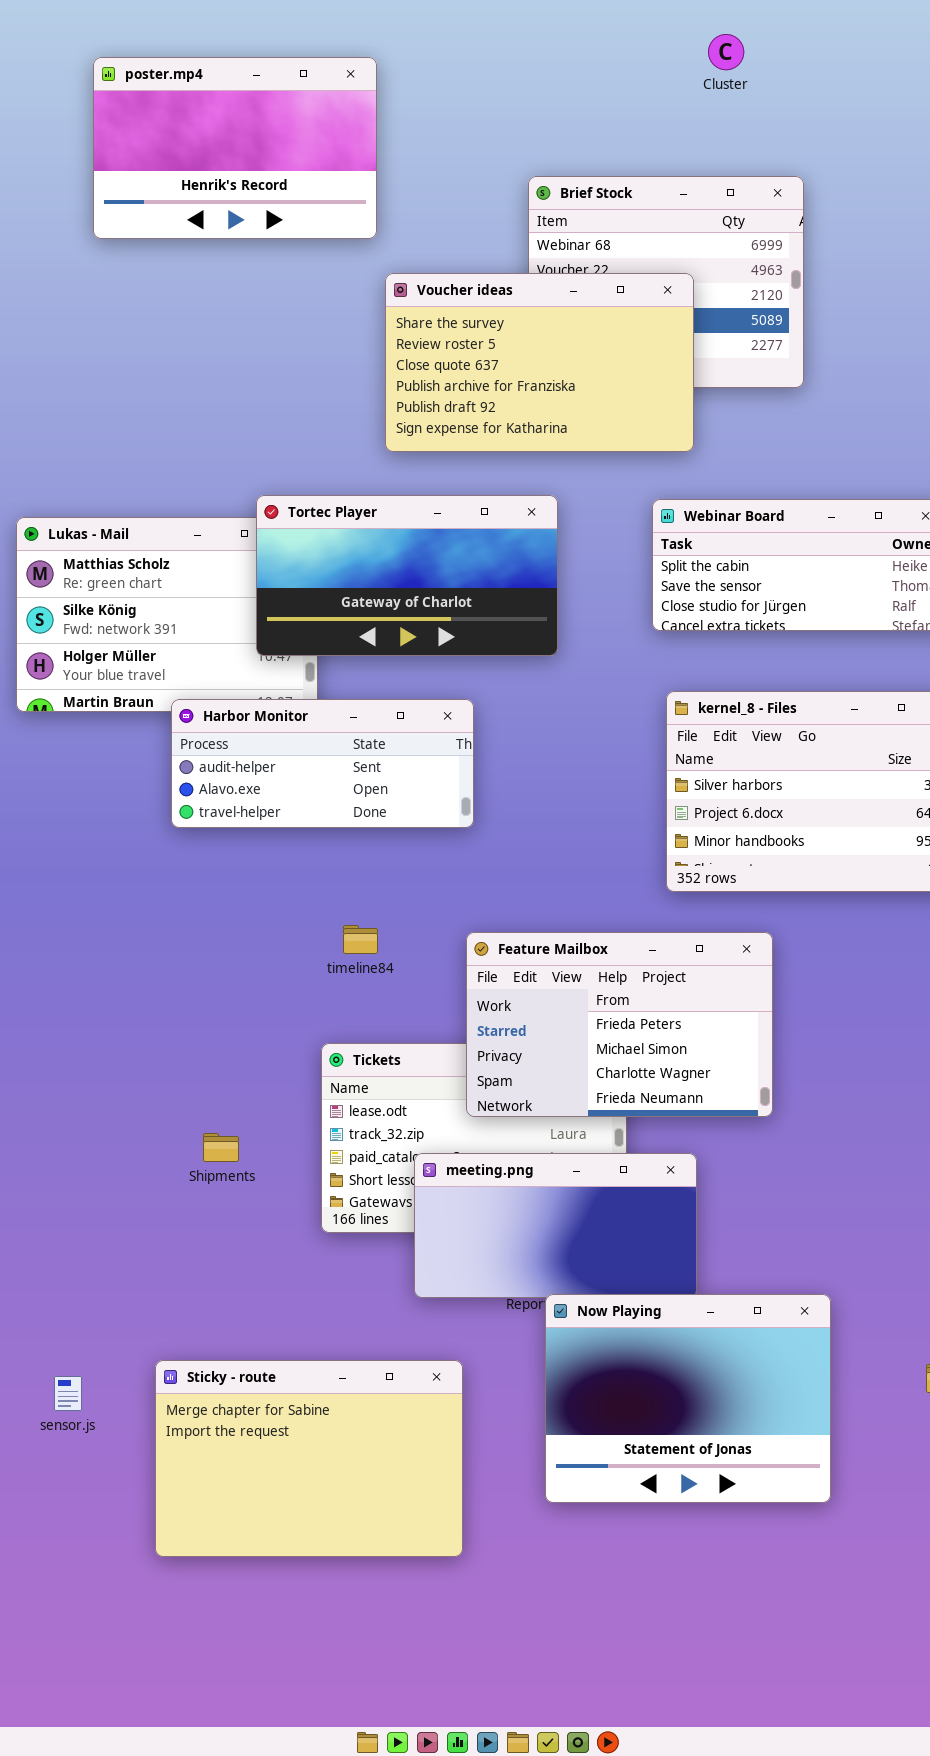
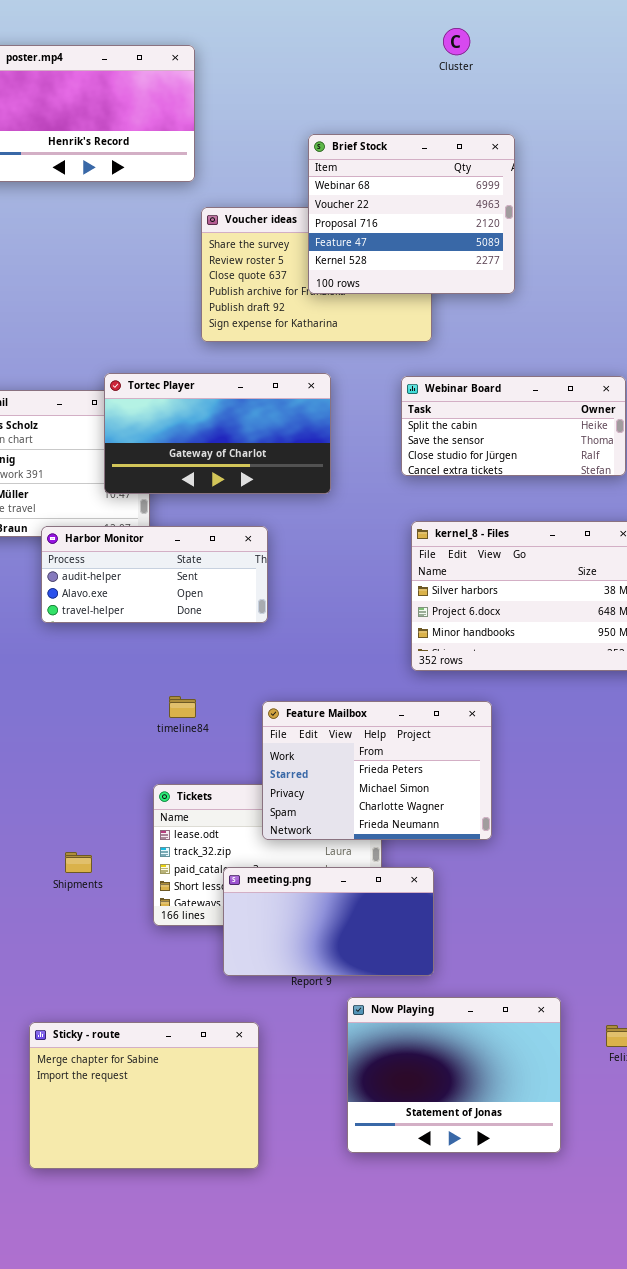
Brief Stock: [528,176,804,388] -> [308,134,515,294], raised
Now Playing: [545,1294,831,1503] -> [347,997,561,1153], moved

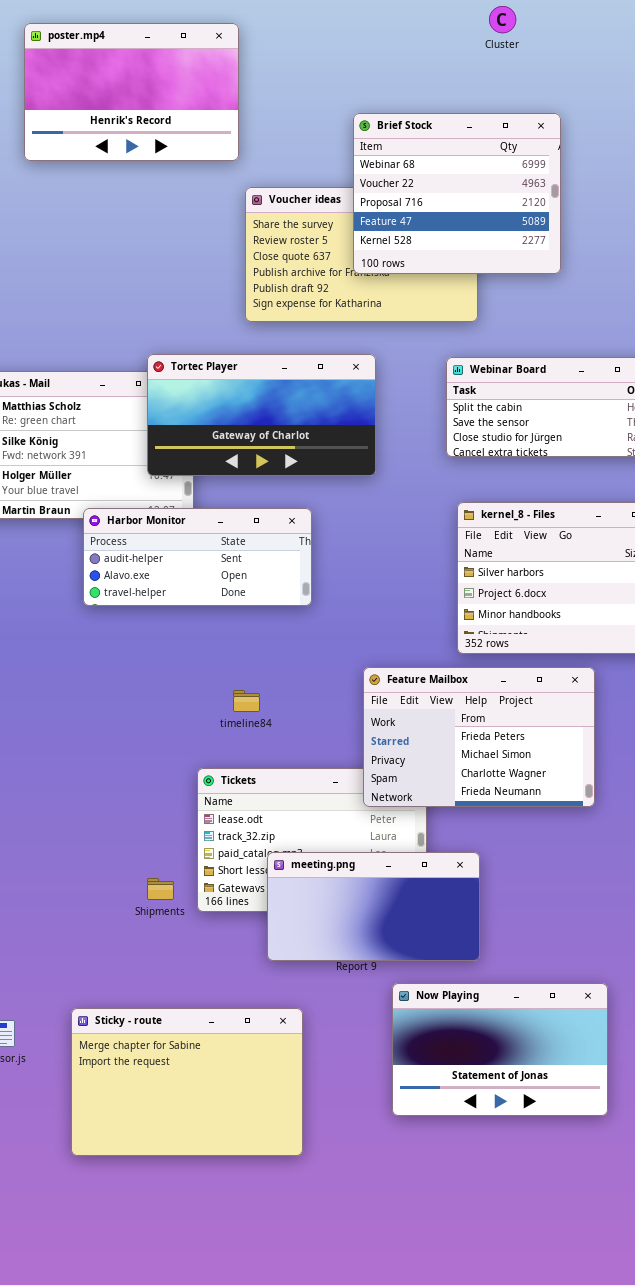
timeline84: [169,696,196,718] -> [233,690,260,712], moved
Feature Mailbox: [262,701,492,840] -> [363,667,595,807], moved
Shipments: [65,852,92,873] -> [147,878,174,900], moved
Now Playing: [347,997,561,1153] -> [392,983,608,1116], resized

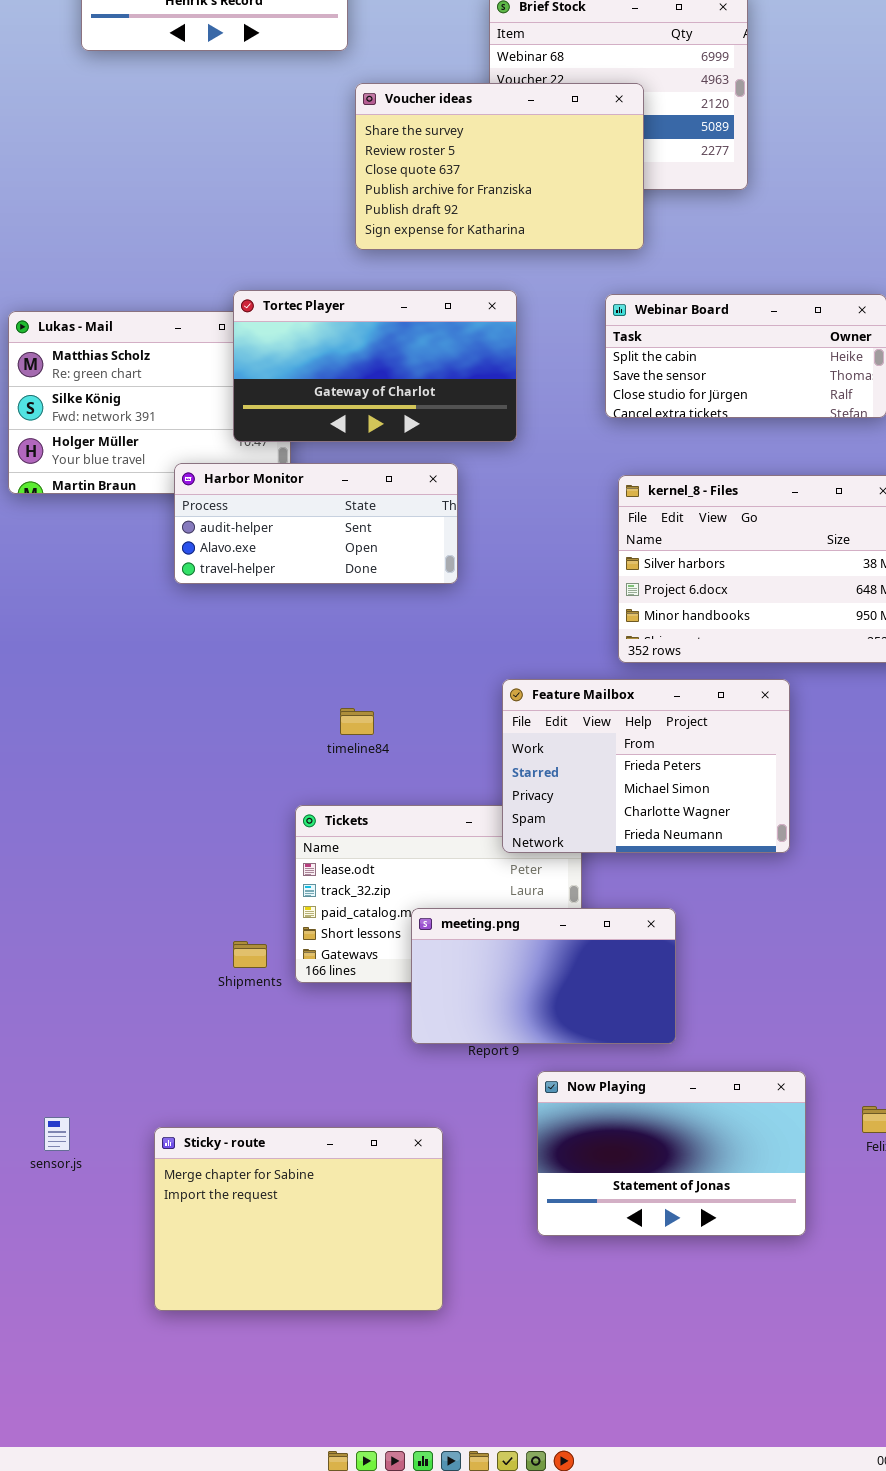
Voucher ideas: [245,187,478,322] -> [355,83,644,250], raised
Harbor Monitor: [83,508,312,606] -> [174,463,458,584], moved
meeting.png: [267,852,480,961] -> [411,908,676,1044], moved
Sticky - route: [71,1008,303,1156] -> [154,1127,443,1311], moved

